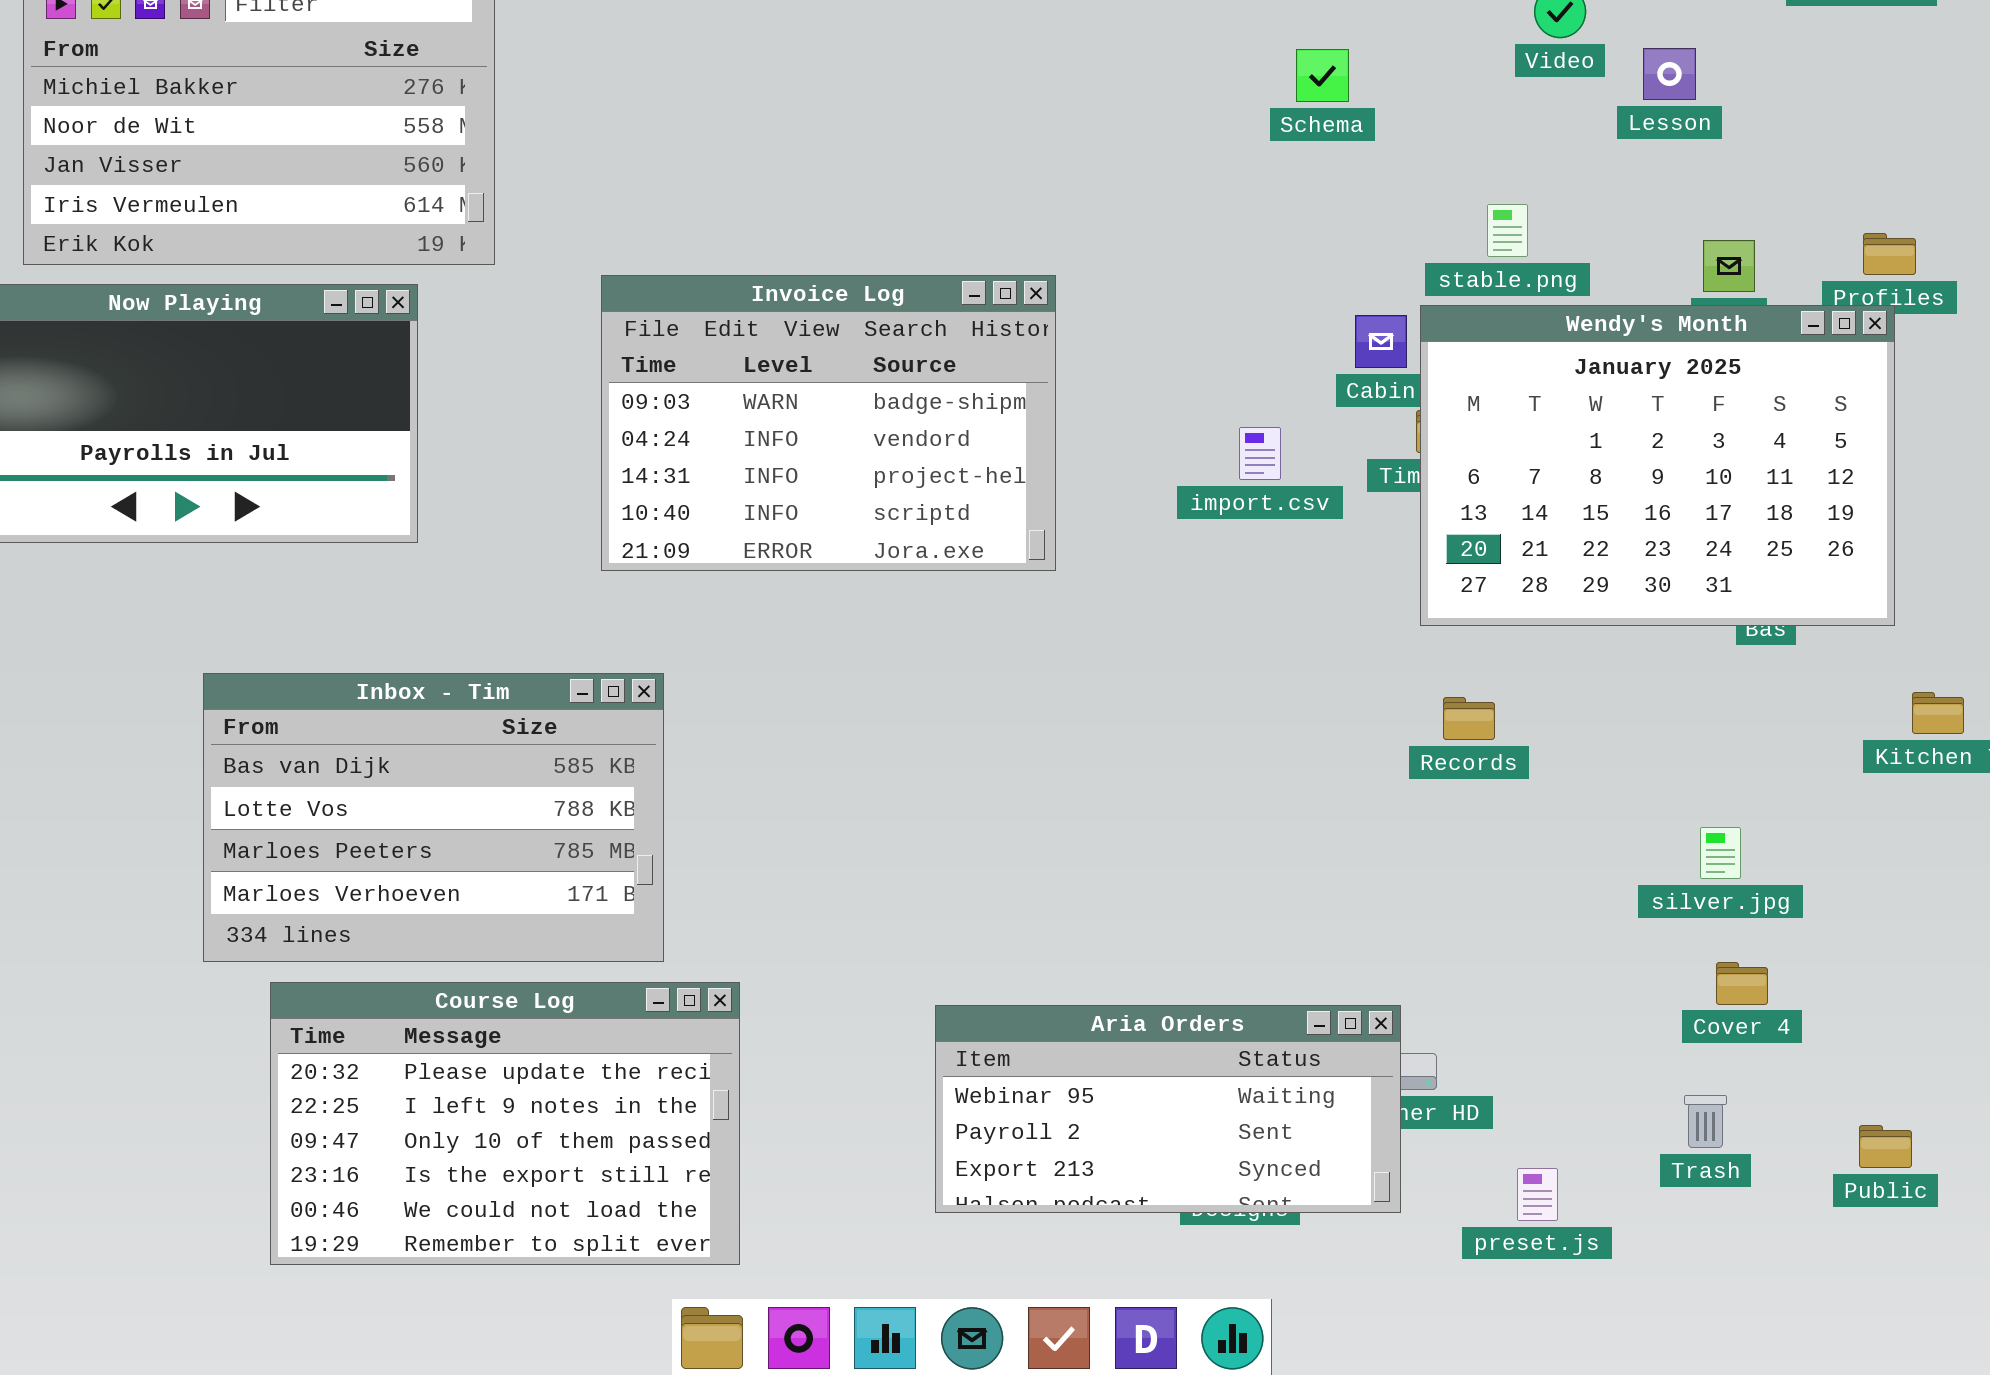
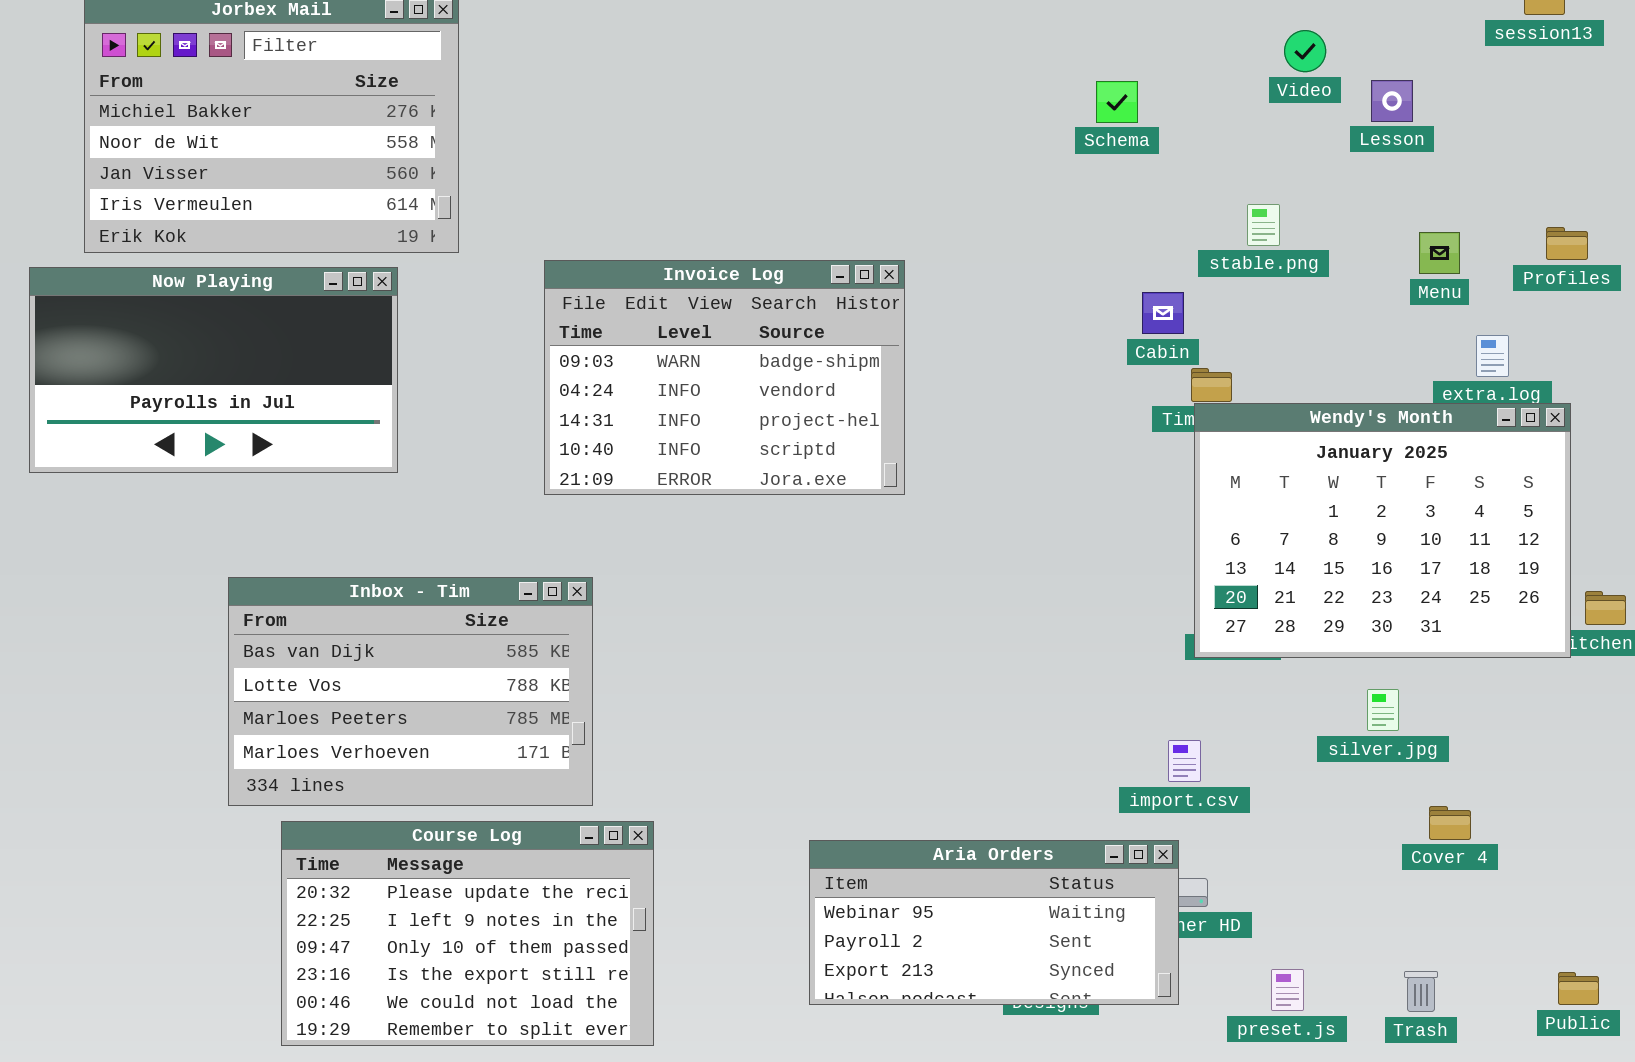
Wendy's Month: [1420,305,1895,626] -> [1194,403,1571,658], moved
import.csv: [1239,427,1281,480] -> [1168,740,1201,782], moved
silver.jpg: [1700,827,1741,879] -> [1367,689,1399,731], moved
Trash: [1684,1095,1727,1148] -> [1404,971,1438,1012], moved
Public: [1859,1125,1912,1168] -> [1558,972,1599,1005], moved

